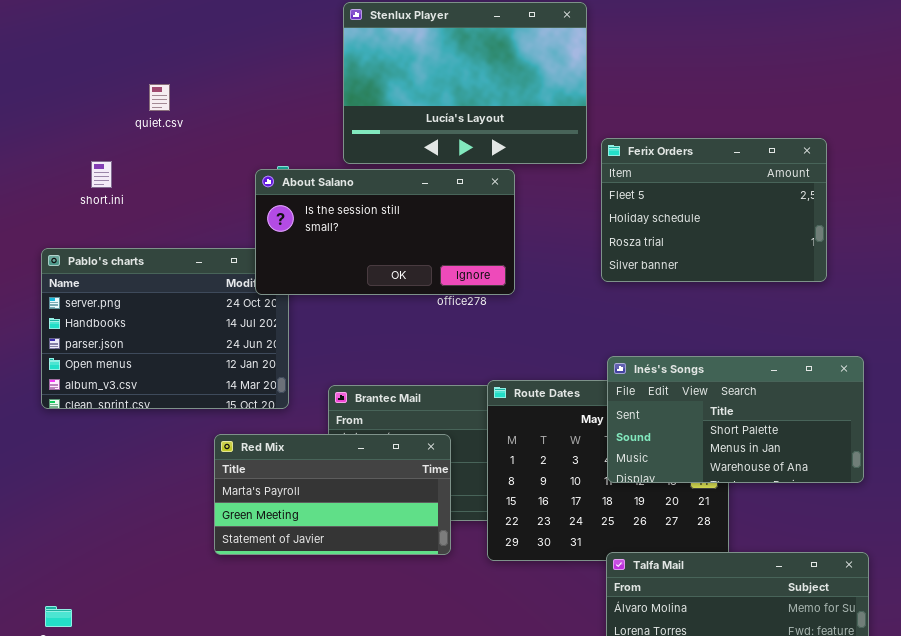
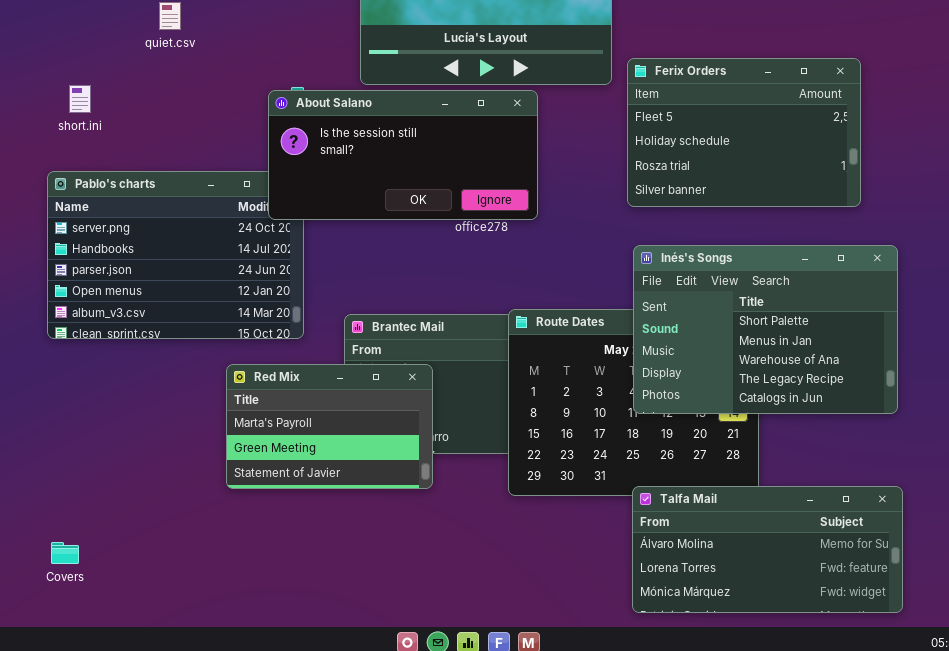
short.ini: [91,161,112,188] -> [69,85,91,113], moved
Inés's Songs: [607,356,864,483] -> [633,245,898,414], resized
Red Mix: [214,434,451,555] -> [226,364,433,489], resized

